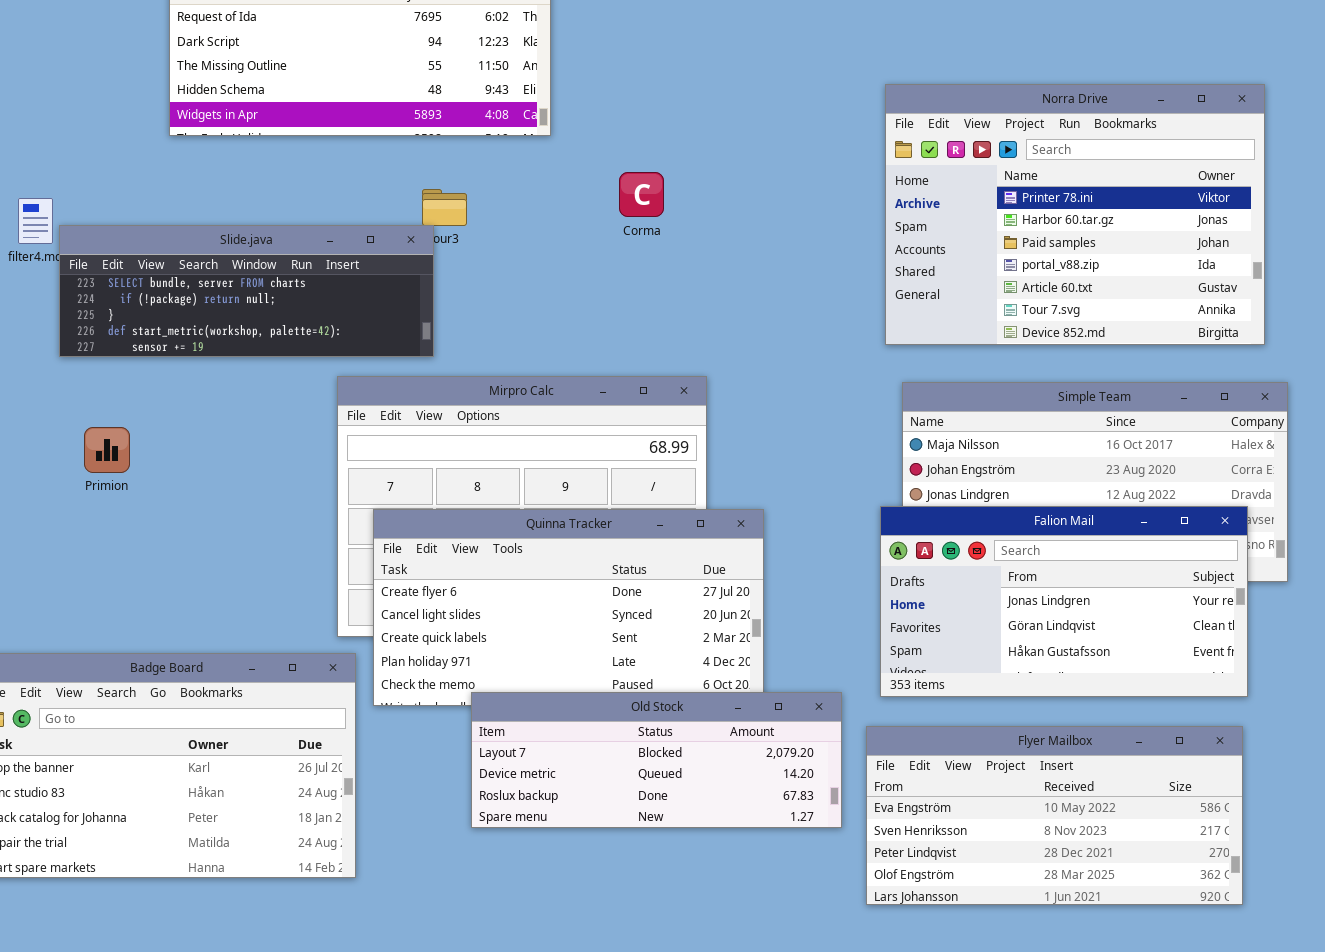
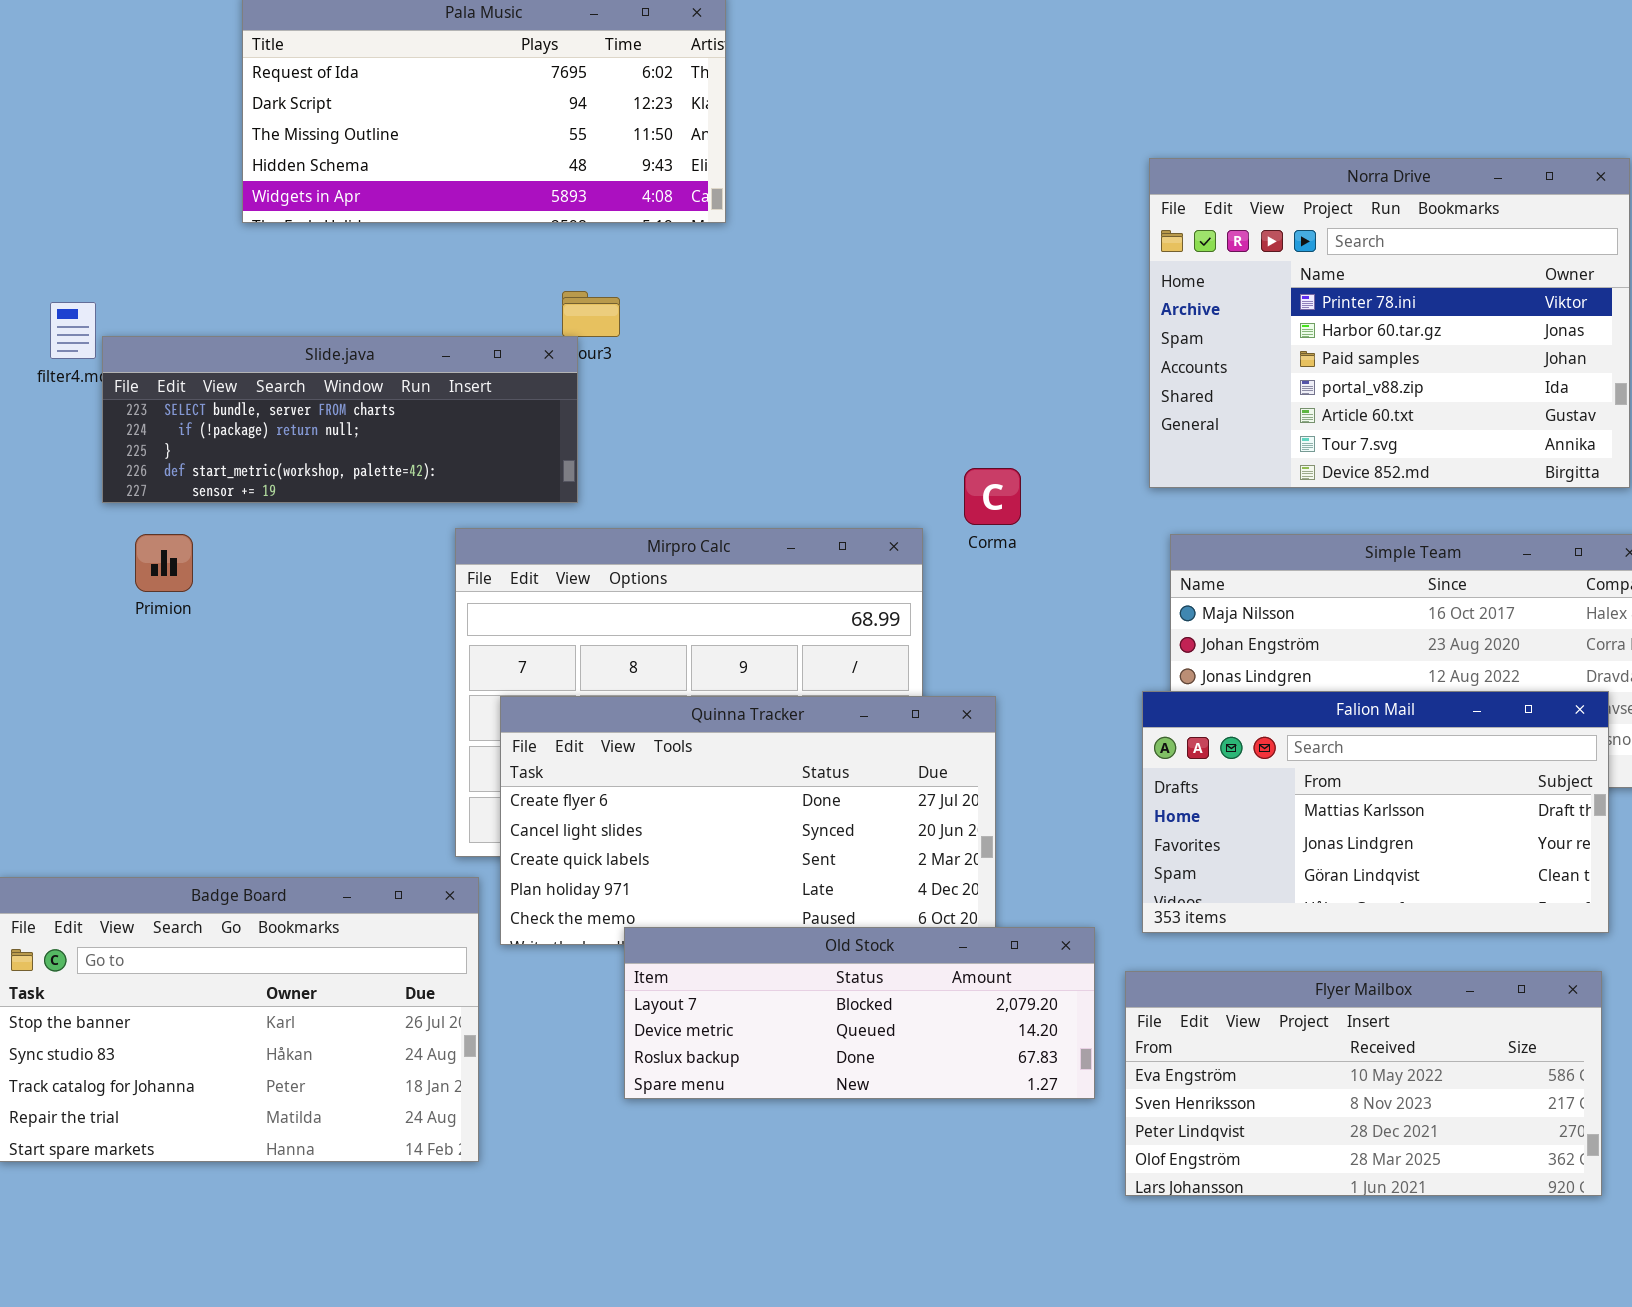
Corma: [619,172,664,217] -> [964,468,1021,525], moved
Primion: [84,427,130,473] -> [135,534,193,592], moved
Falion Mail: [880,506,1248,697] -> [1142,691,1609,933], scrolled up 1 row

